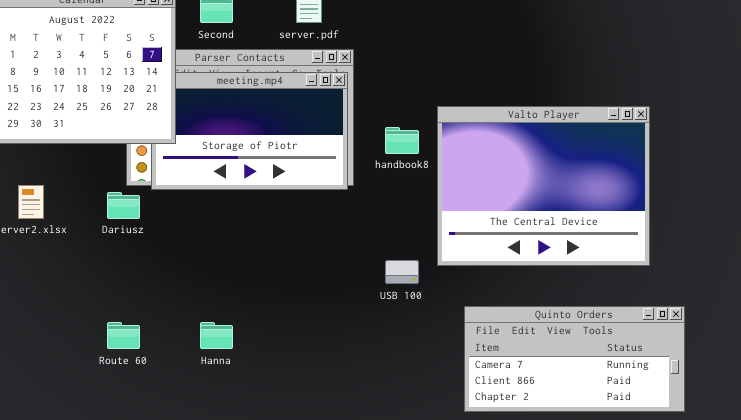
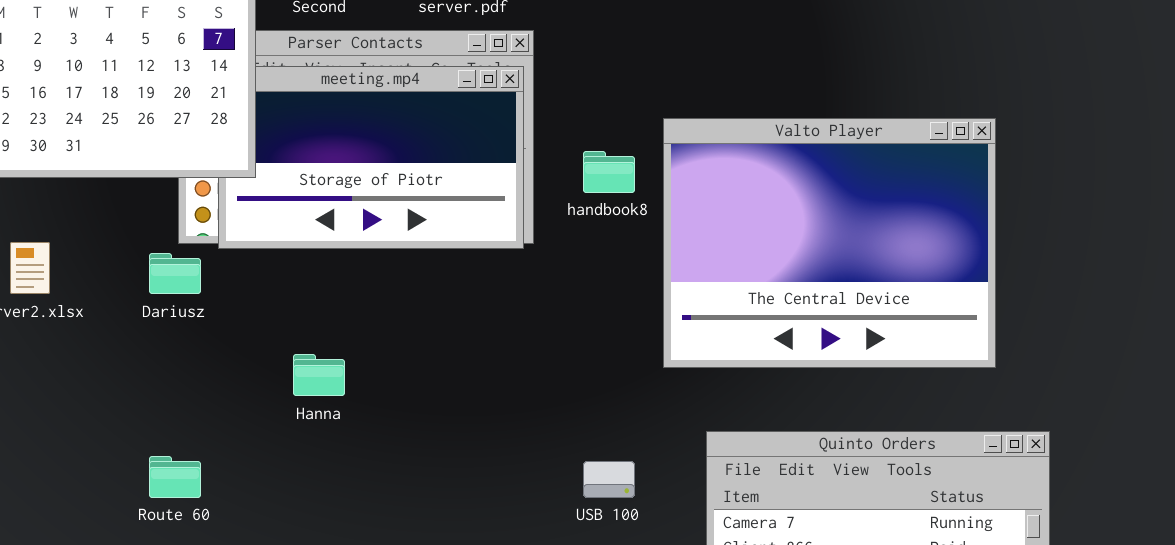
USB 100: [385,260,419,284] -> [583,461,635,498], moved
Hanna: [200,322,233,349] -> [293,354,345,396], moved

